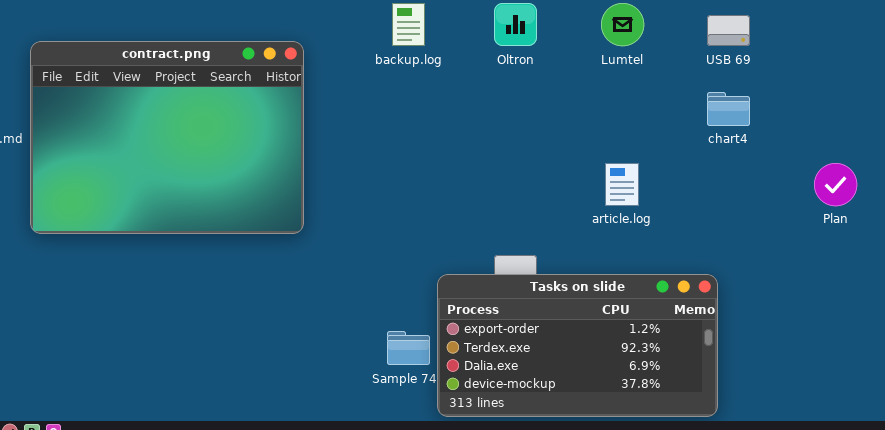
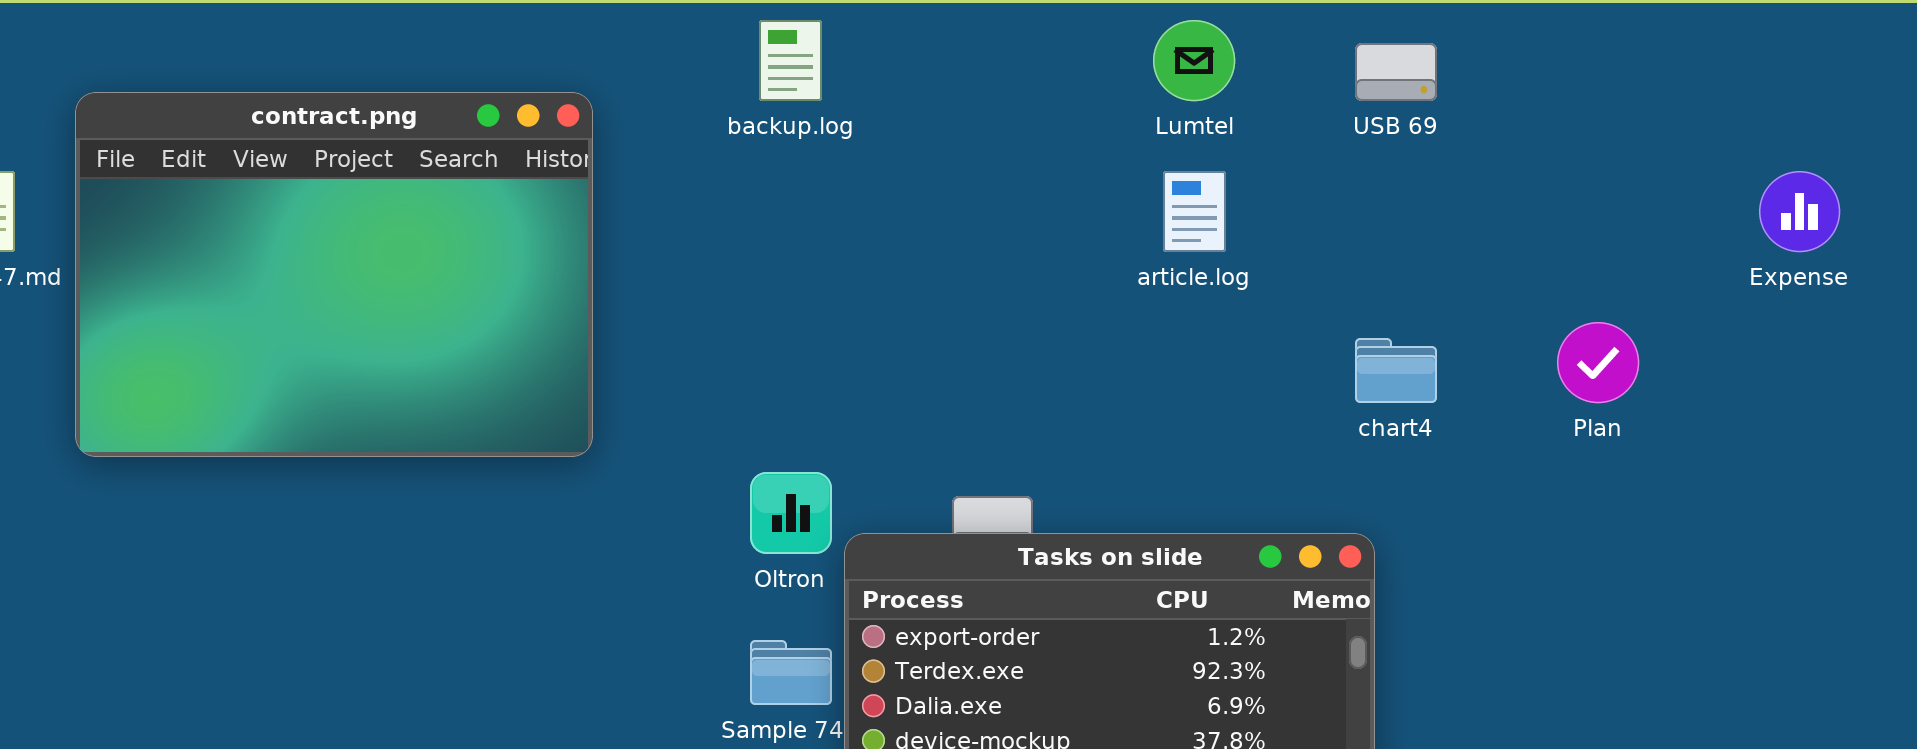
Oltron: [494,3,537,46] -> [750,472,832,554], moved
chart4: [707,92,750,126] -> [1355,338,1437,403], moved
article.log: [605,163,639,206] -> [1163,171,1226,252], moved

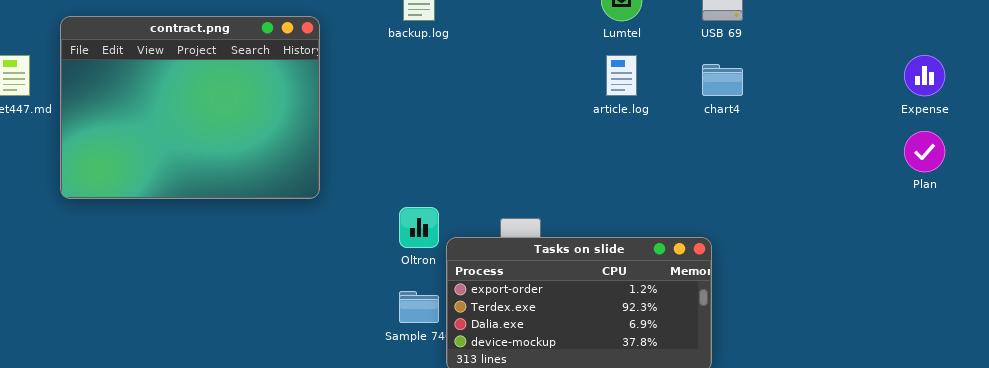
Plan: [1557,322,1639,403] -> [904,131,945,172], moved
chart4: [1355,338,1437,403] -> [702,64,743,96], moved

